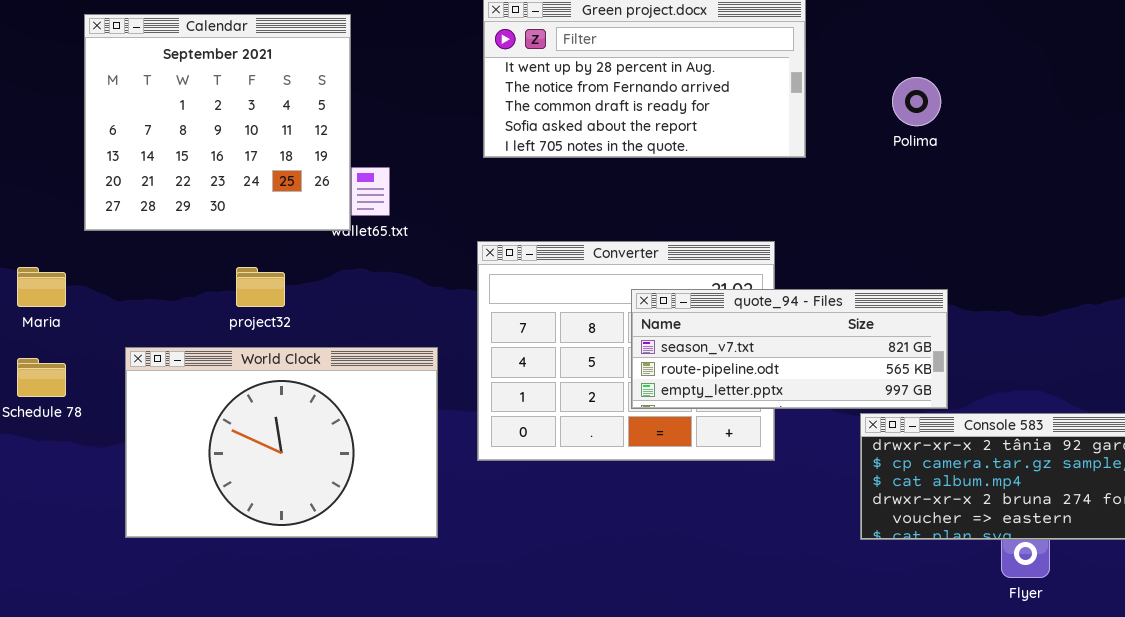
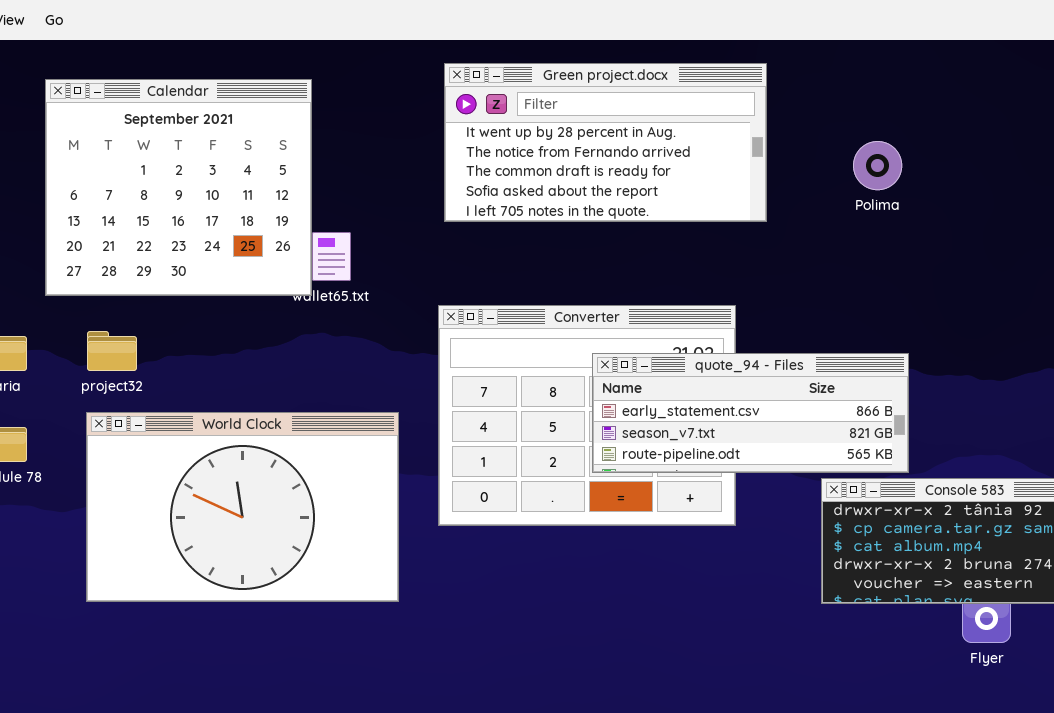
project32: [236,267,285,307] -> [87,331,137,371], moved
quote_94 - Files: [631,289,948,409] -> [592,353,909,473], scrolled up 1 row

